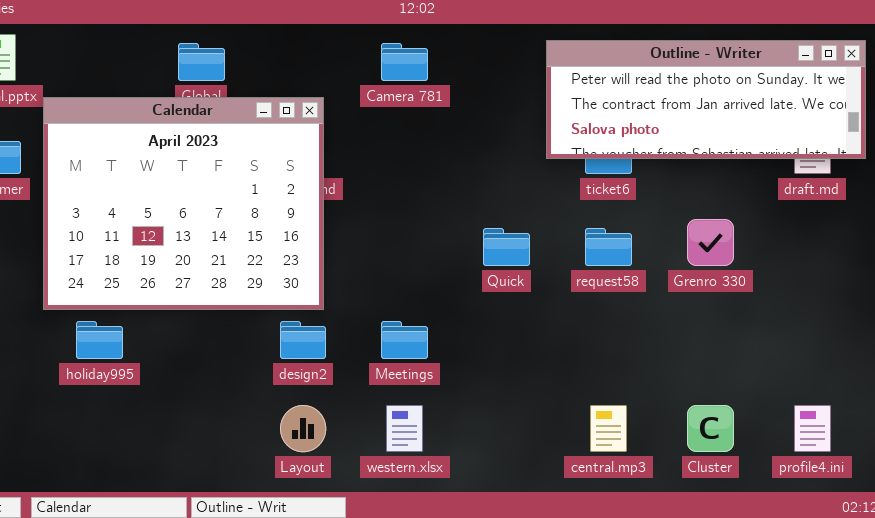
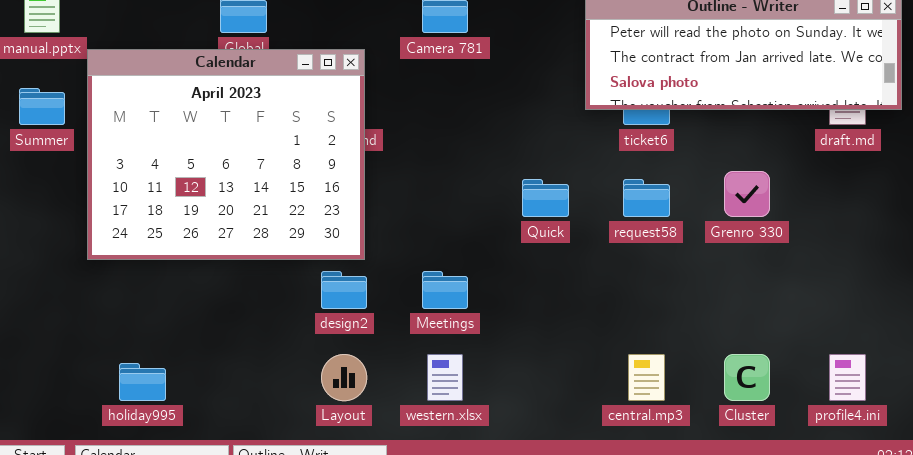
holiday995: [76,321,123,359] -> [119,363,166,401], moved

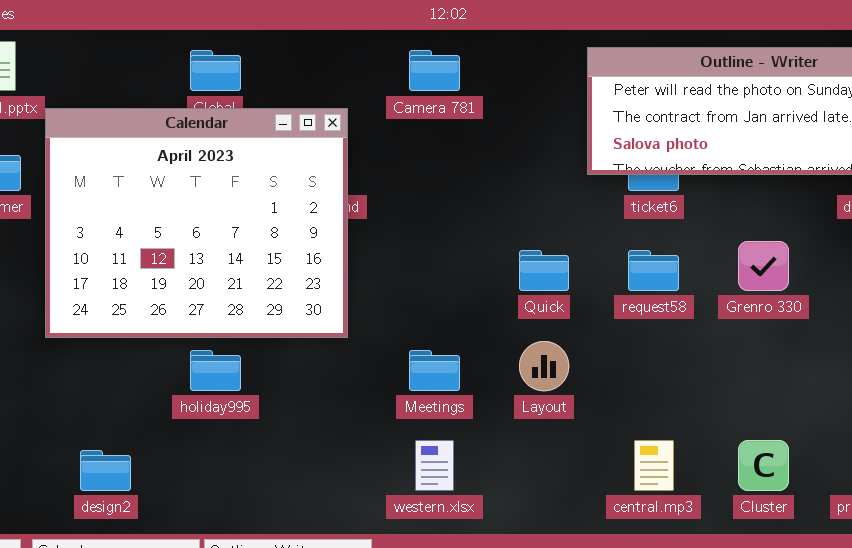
design2: [321,271,367,309] -> [80,450,131,491], moved
Layout: [321,354,367,401] -> [519,341,569,391], moved
holiday995: [119,363,166,401] -> [190,350,241,391], moved

